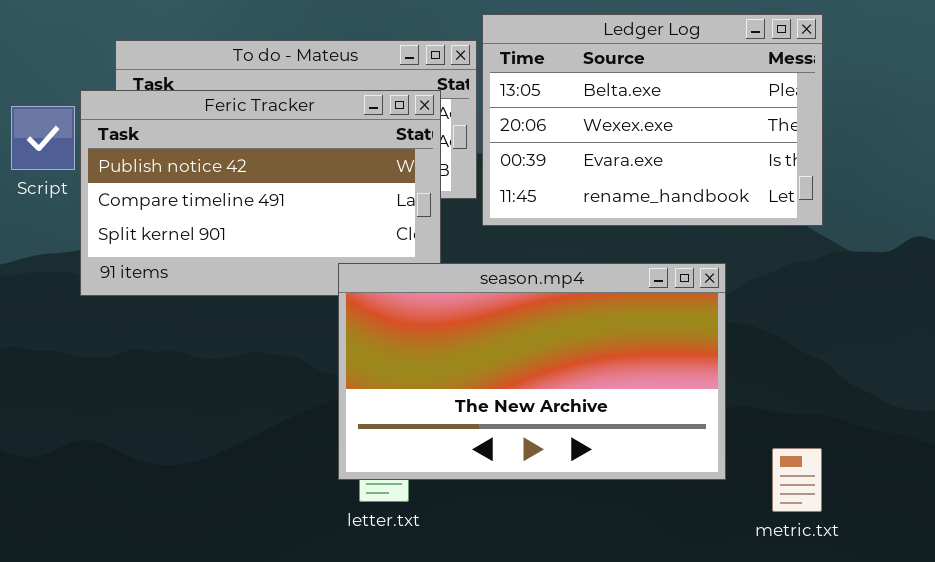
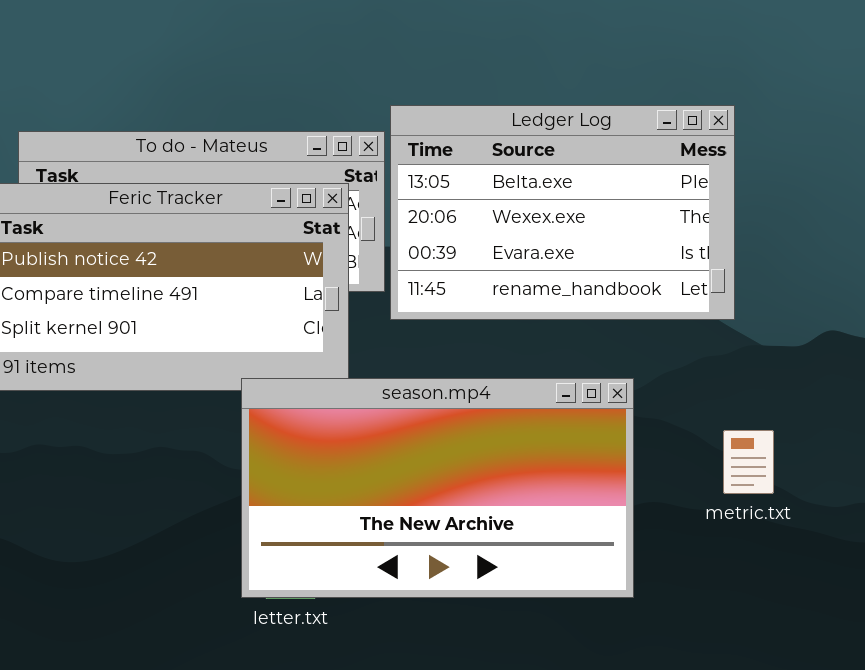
season.mp4: [338,263,726,480] -> [241,378,634,598], moved
metric.txt: [772,448,822,512] -> [723,430,774,494], moved

